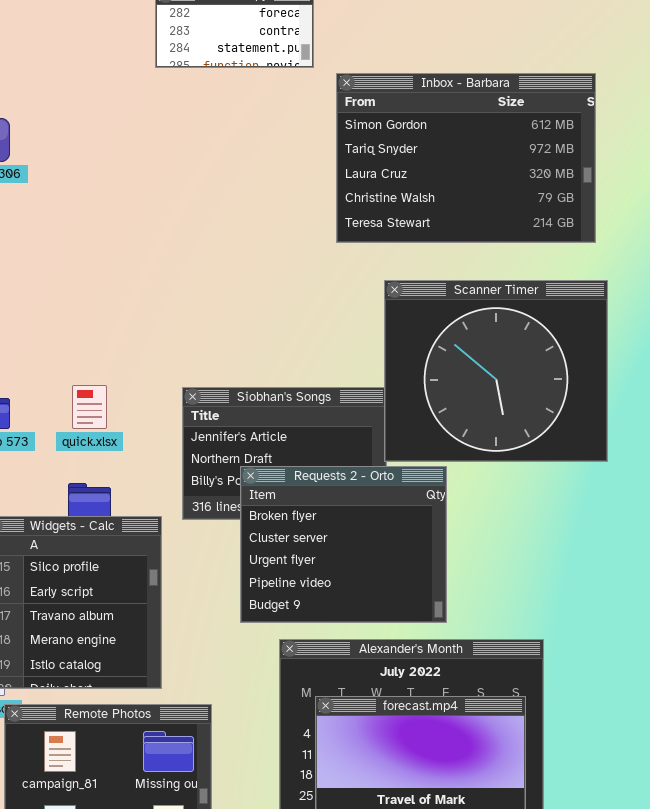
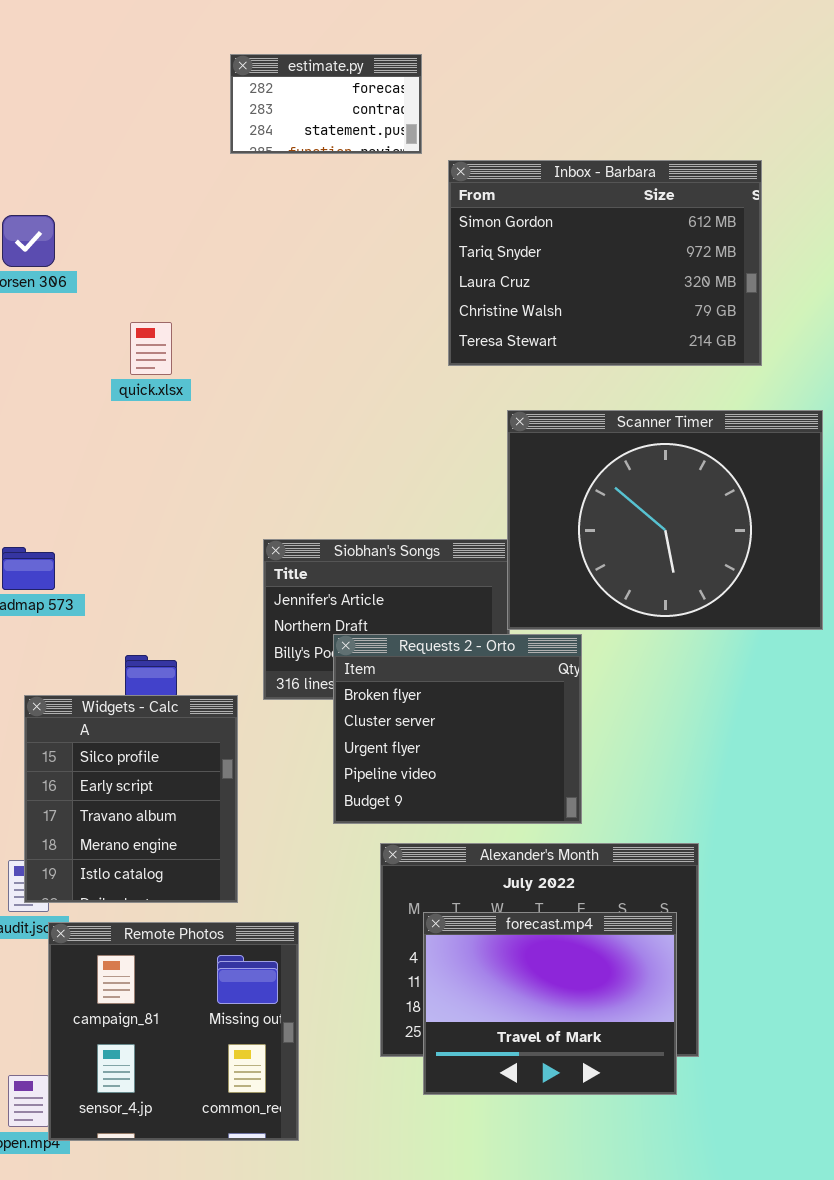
Scanner Timer: [384,280,608,462] -> [507,410,823,630], resized
quick.xlsx: [72,385,107,429] -> [130,322,172,375], moved

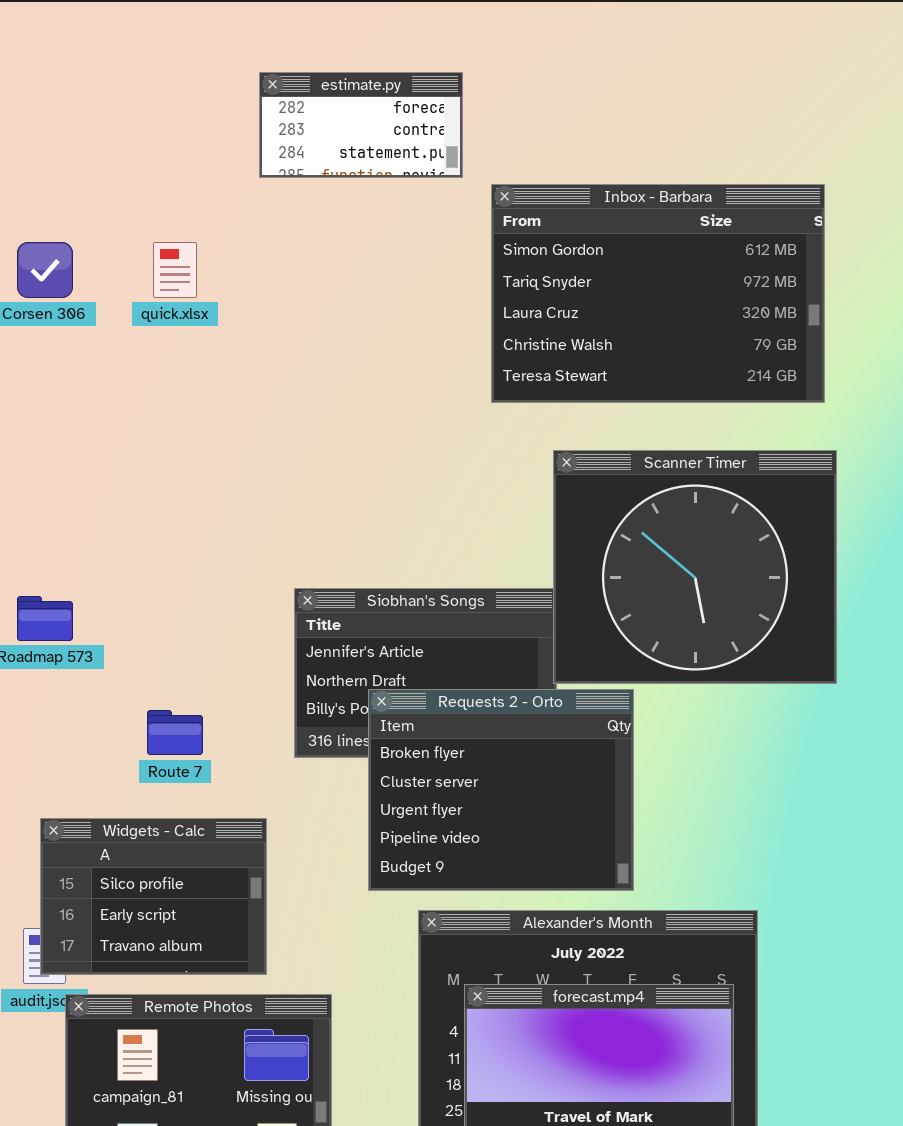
quick.xlsx: [130,322,172,375] -> [153,242,197,298], moved
Scanner Timer: [507,410,823,630] -> [553,450,837,684], resized
Widgets - Calc: [24,695,238,903] -> [40,818,267,975], resized

